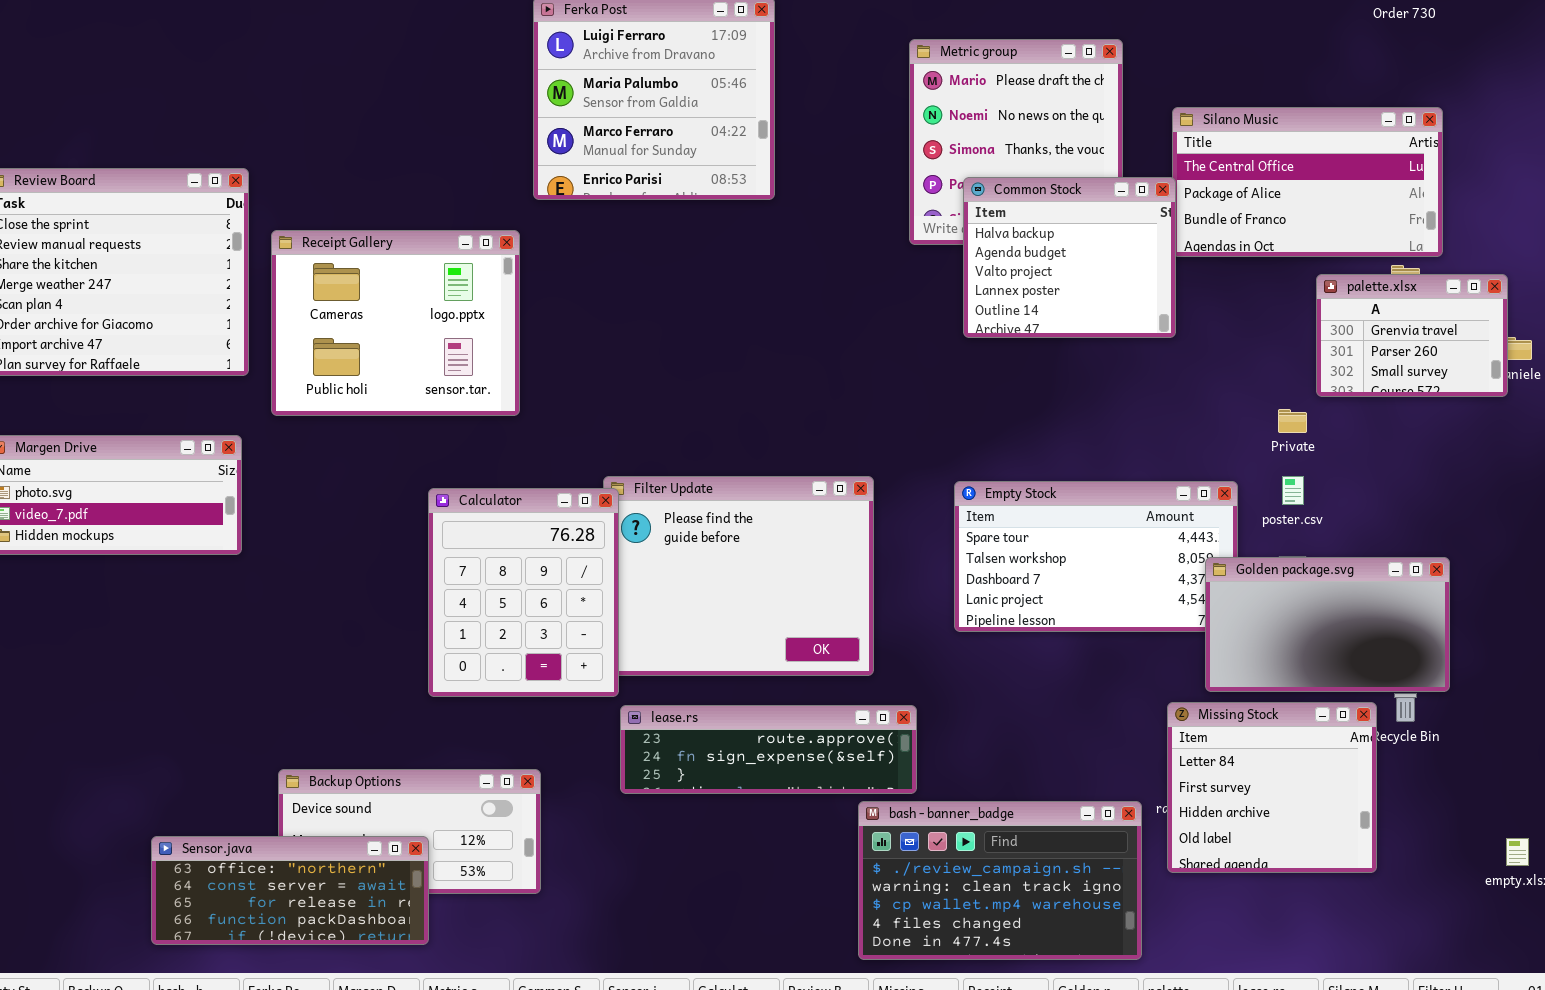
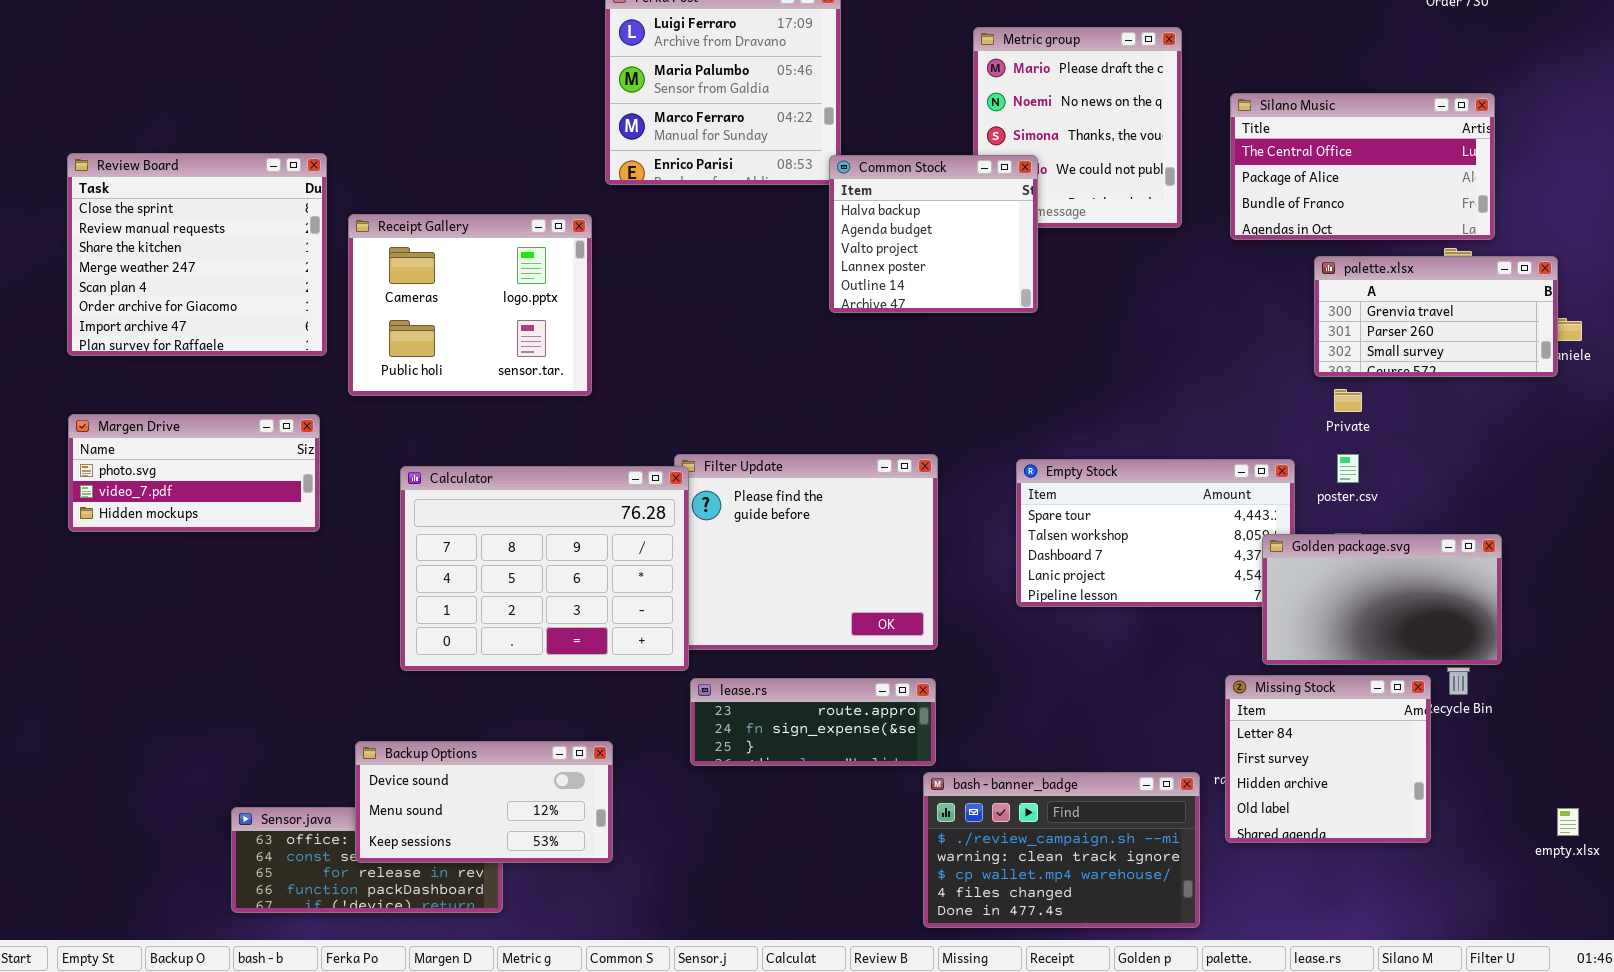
Common Stock: [963,177,1176,338] -> [829,155,1038,313], moved
palette.xlsx: [1316,274,1508,397] -> [1314,256,1558,377], resized
Calculator: [428,488,619,697] -> [400,466,689,671], resized
lease.rs: [620,705,917,794] -> [690,678,936,766], resized
Backup Options: [278,769,541,894] -> [355,741,613,863], raised

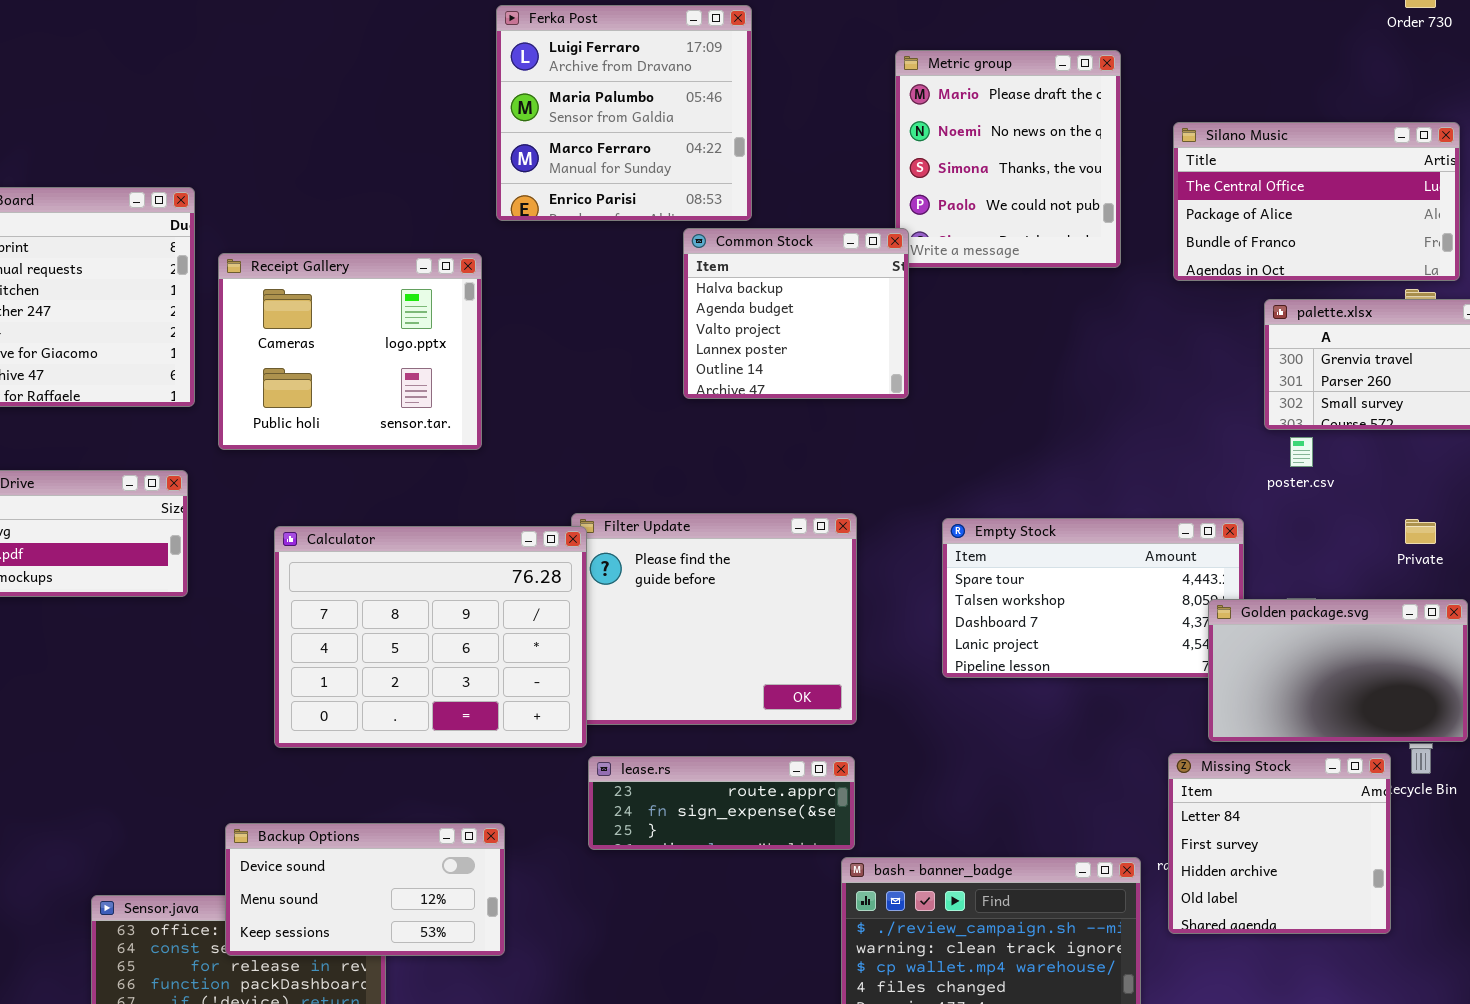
Common Stock: [829,155,1038,313] -> [683,228,909,399], moved
Private: [1334,389,1362,412] -> [1405,519,1436,544], moved
poster.csv: [1337,454,1359,483] -> [1290,437,1313,467], moved

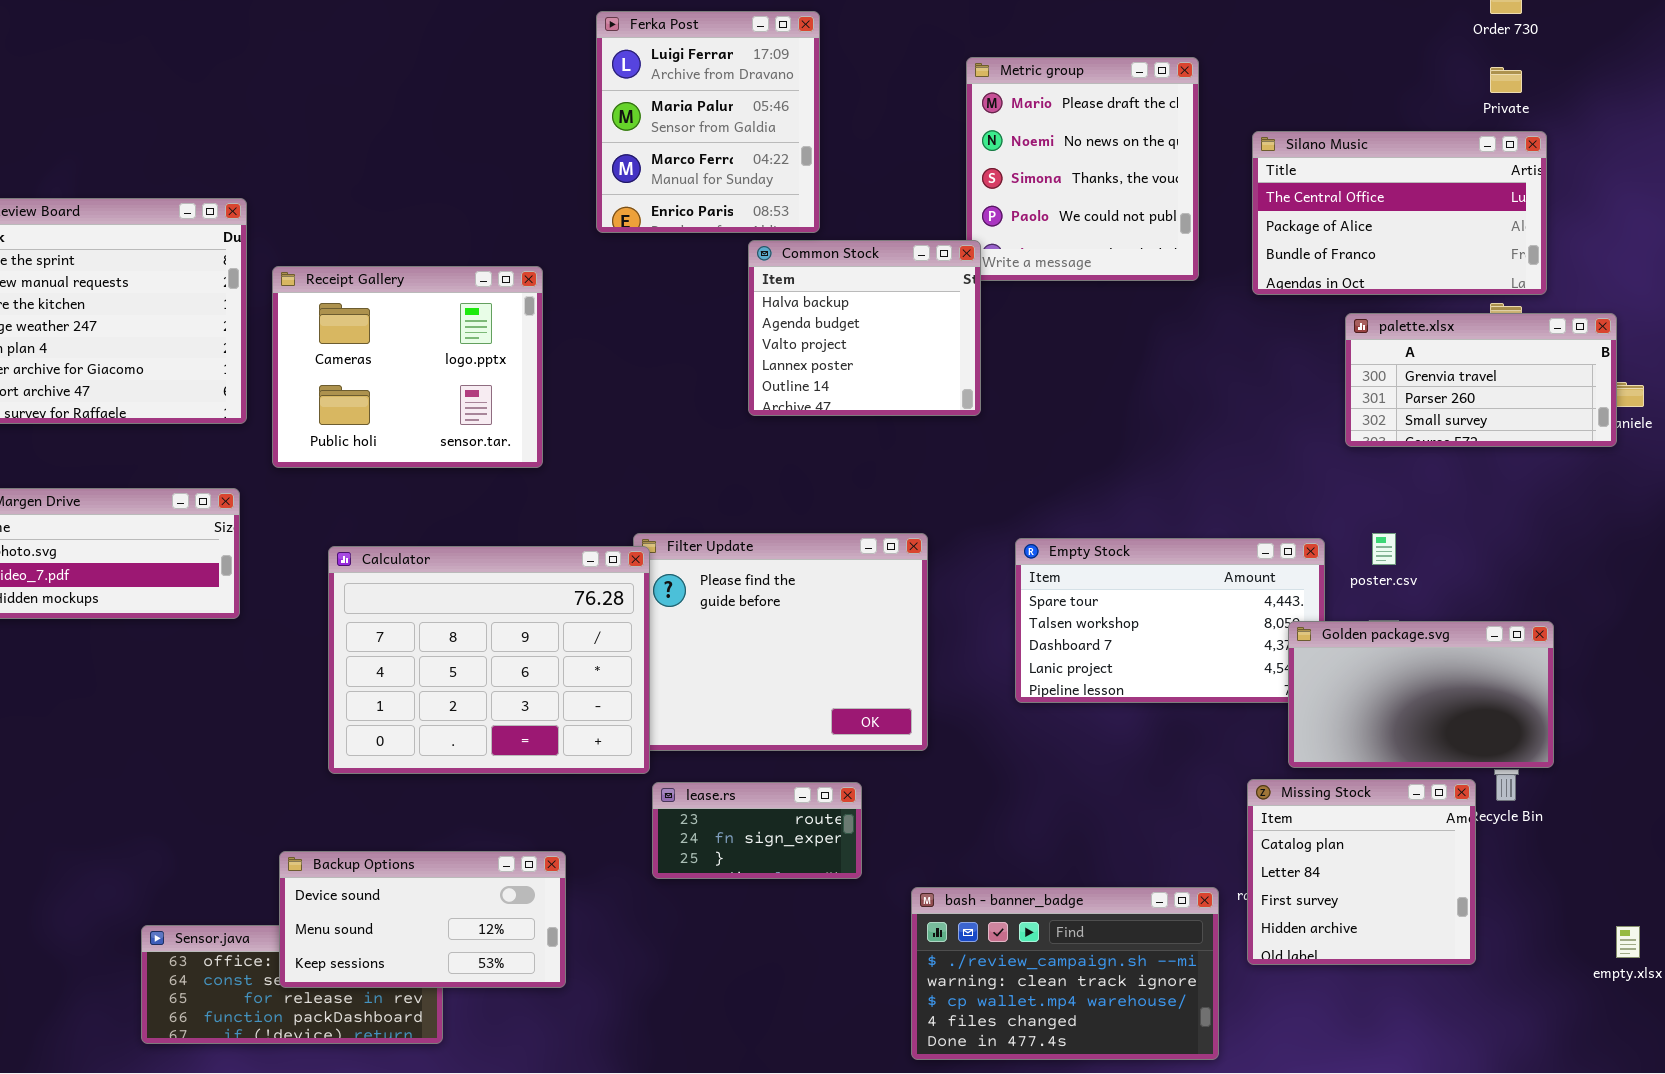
Ferka Post: [496,5,752,221] -> [596,11,820,233], resized
poster.csv: [1290,437,1313,467] -> [1372,533,1396,565], moved
Private: [1405,519,1436,544] -> [1490,67,1522,93], moved
Missing Stock: [1168,753,1391,934] -> [1247,779,1476,965], scrolled up 1 row
lease.rs: [588,756,855,850] -> [652,782,862,879], resized

